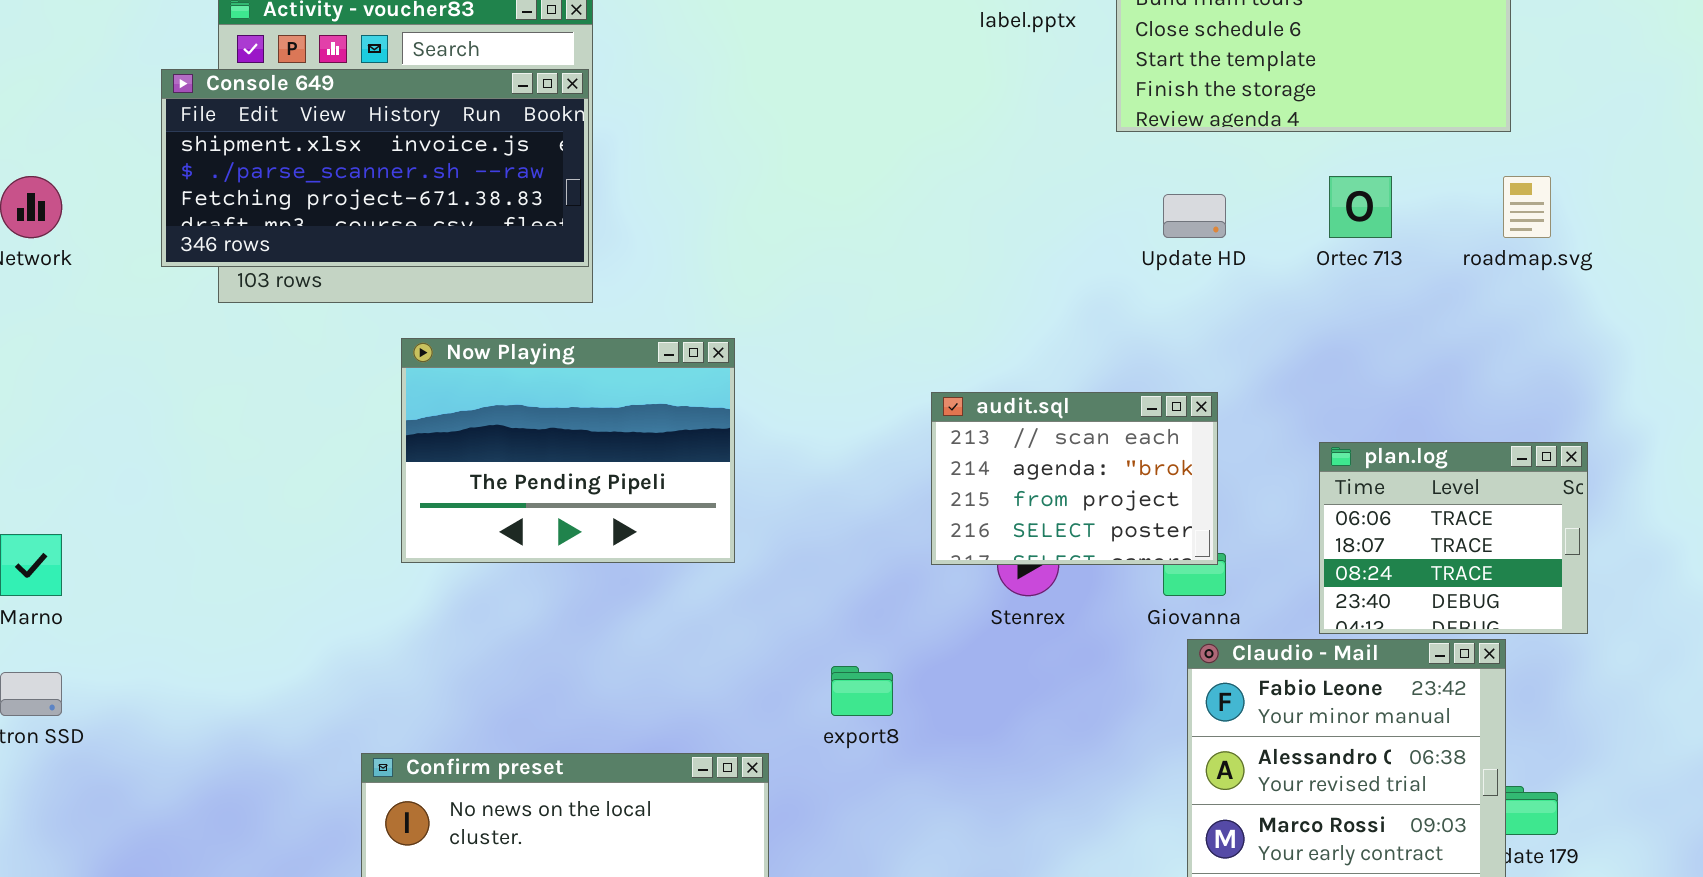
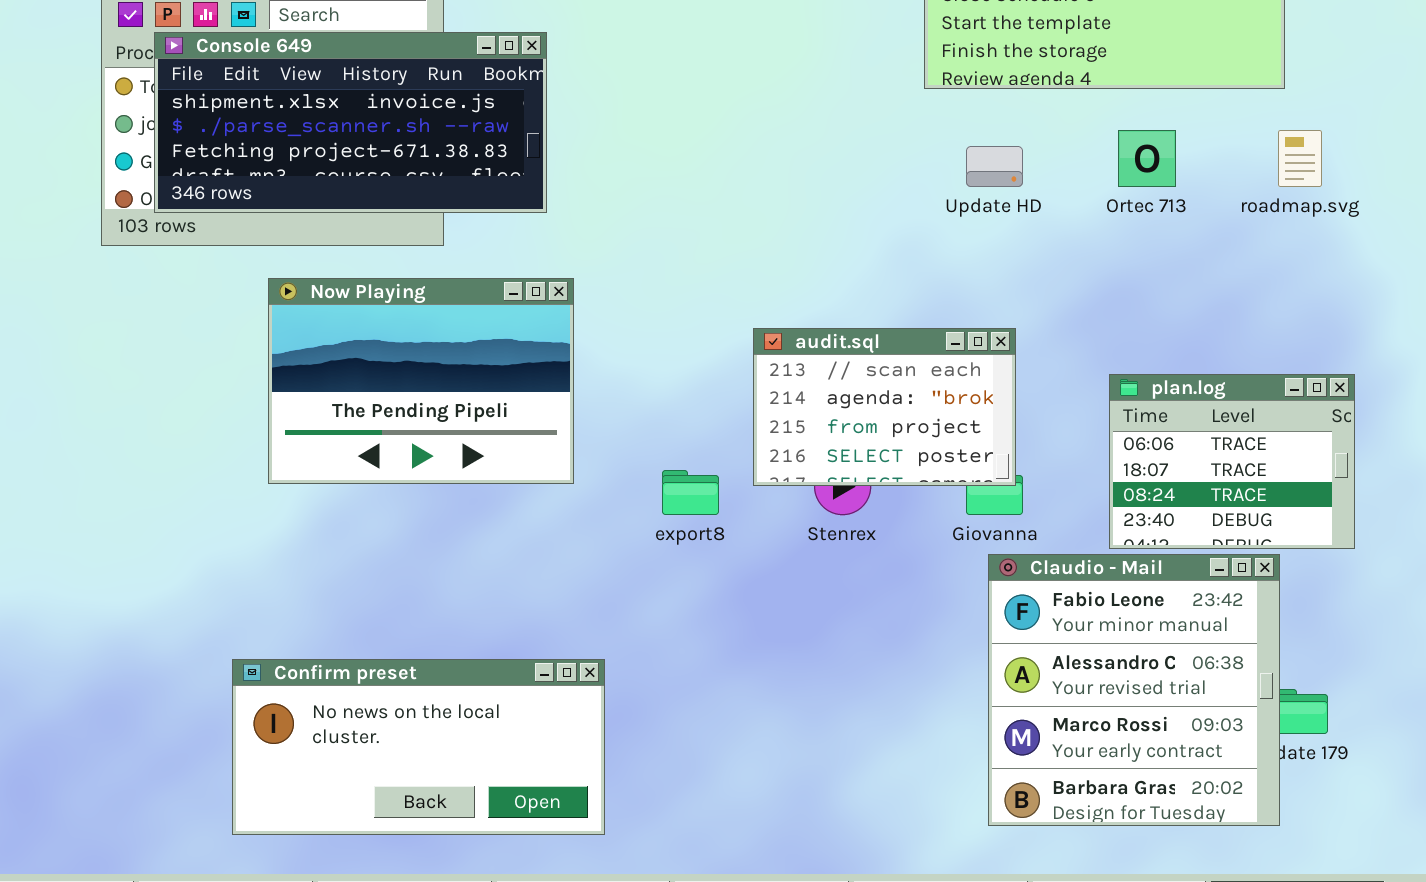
Console 649: [161,69,589,267] -> [154,32,547,213], moved
export8: [831,666,893,716] -> [662,470,719,515], moved

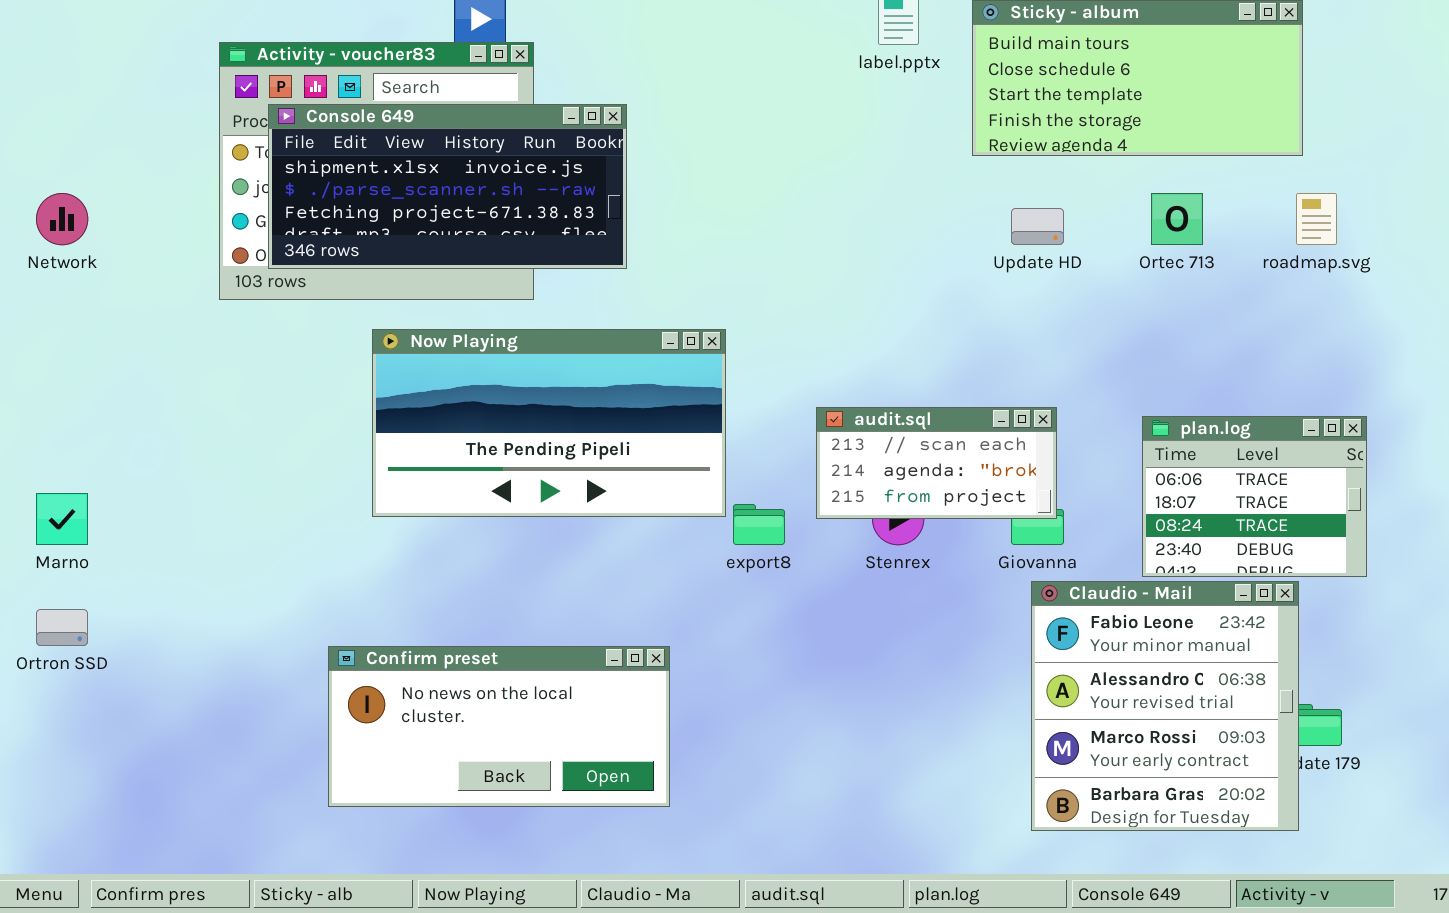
Now Playing: [268,278,574,484] -> [372,329,726,517], resized
audit.sql: [753,328,1016,486] -> [816,407,1057,519], resized
Confirm preset: [232,659,605,835] -> [328,646,670,807], moved

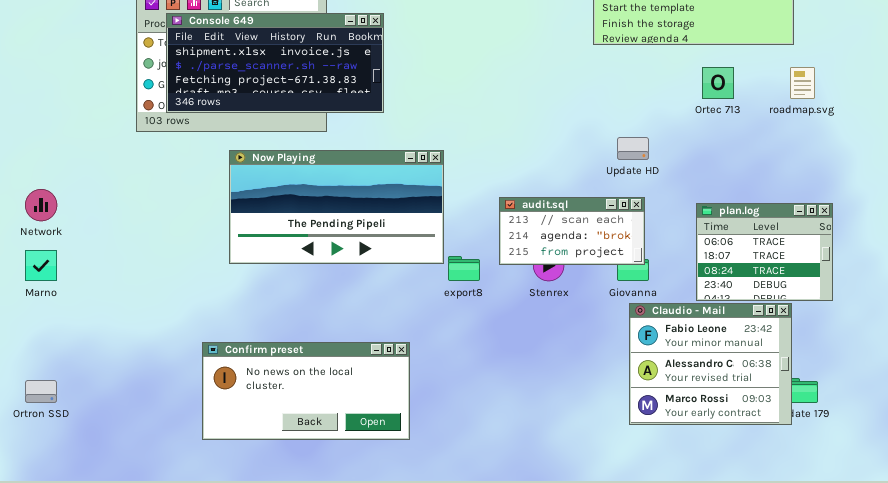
Network: [36,193,88,245] -> [25,189,57,221], moved
Update HD: [1011,208,1064,245] -> [617,137,649,160], moved
Claudio - Mail: [1031,581,1299,831] -> [629,303,792,425], resized
Ortron SSD: [36,609,88,646] -> [25,380,57,403], moved

